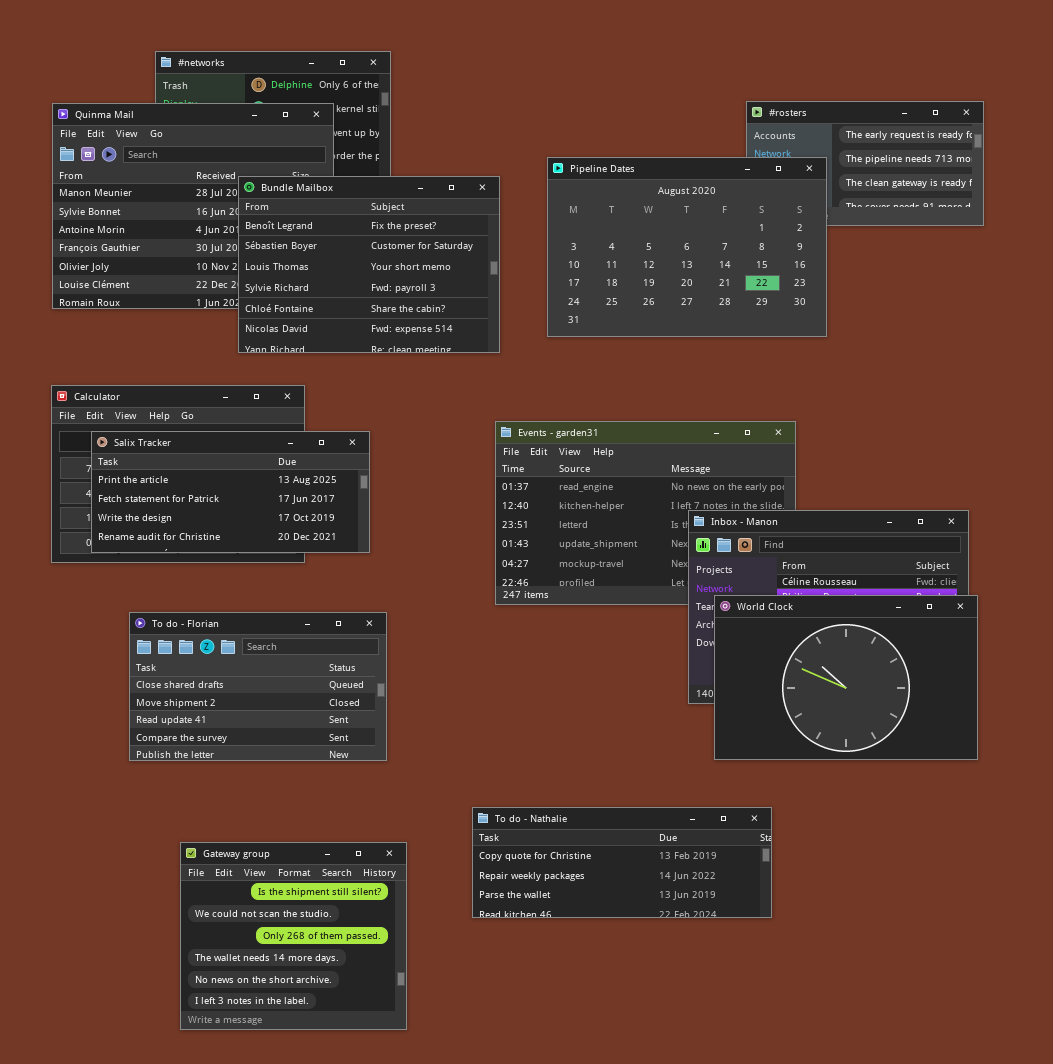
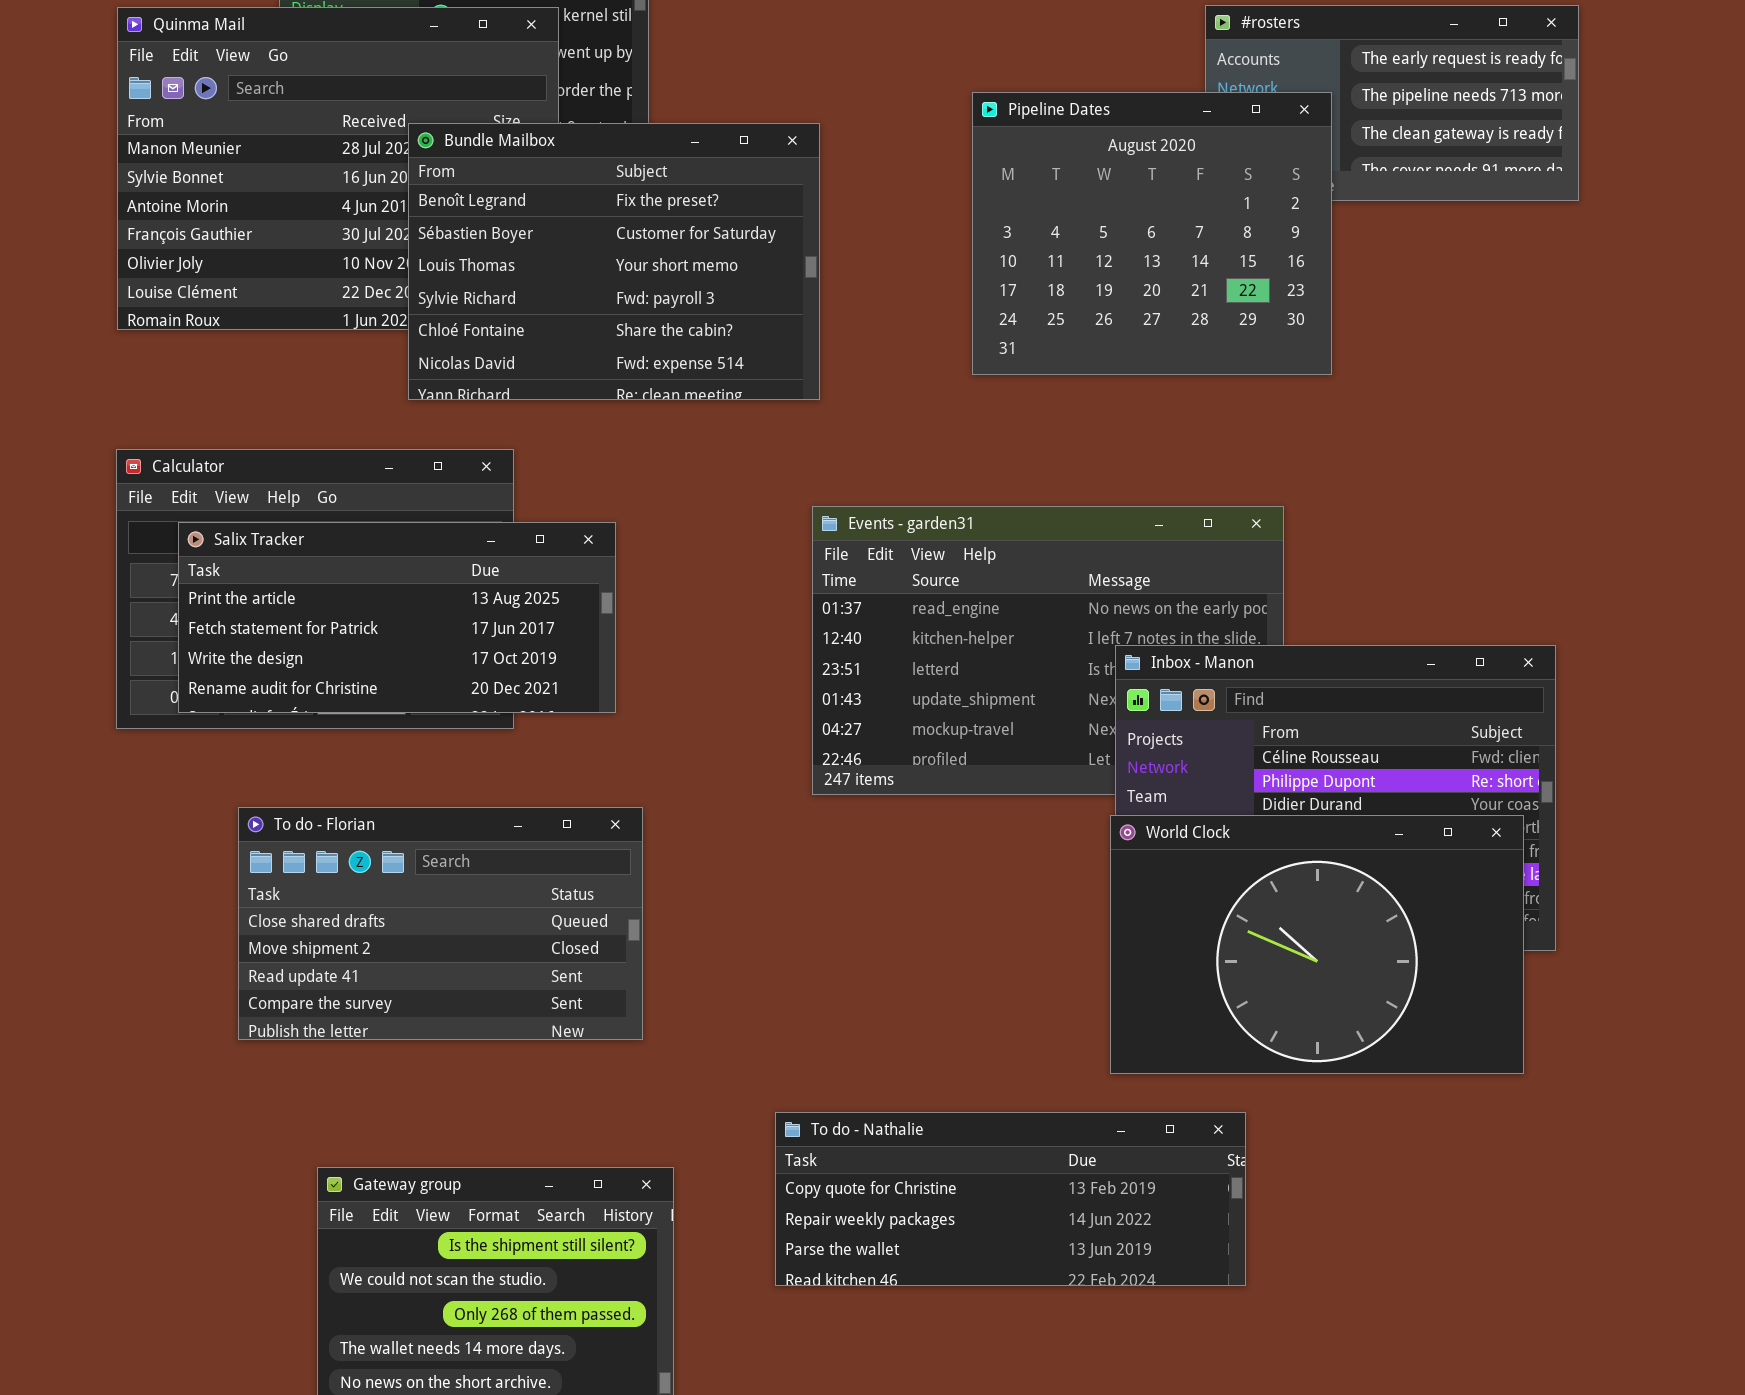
Pipeline Dates: [547,157,827,337] -> [972,92,1332,375], resized
World Clock: [714,595,978,760] -> [1110,815,1524,1074], moved

